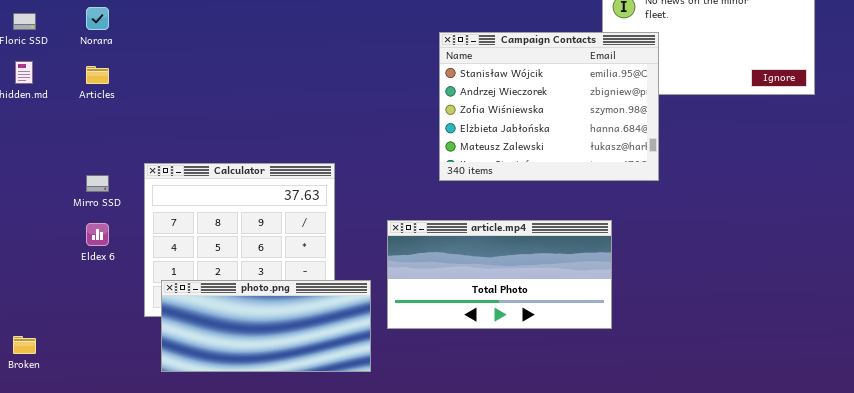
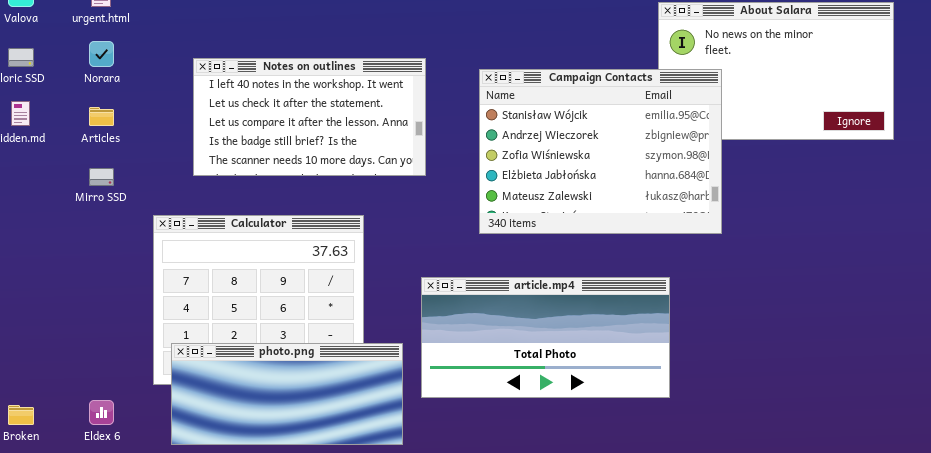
Notes on outlines: none -> [193,58,426,176], opened
Mirro SSD: [86,175,109,192] -> [89,168,114,186], moved
Eldex 6: [86,223,109,246] -> [89,400,114,425], moved

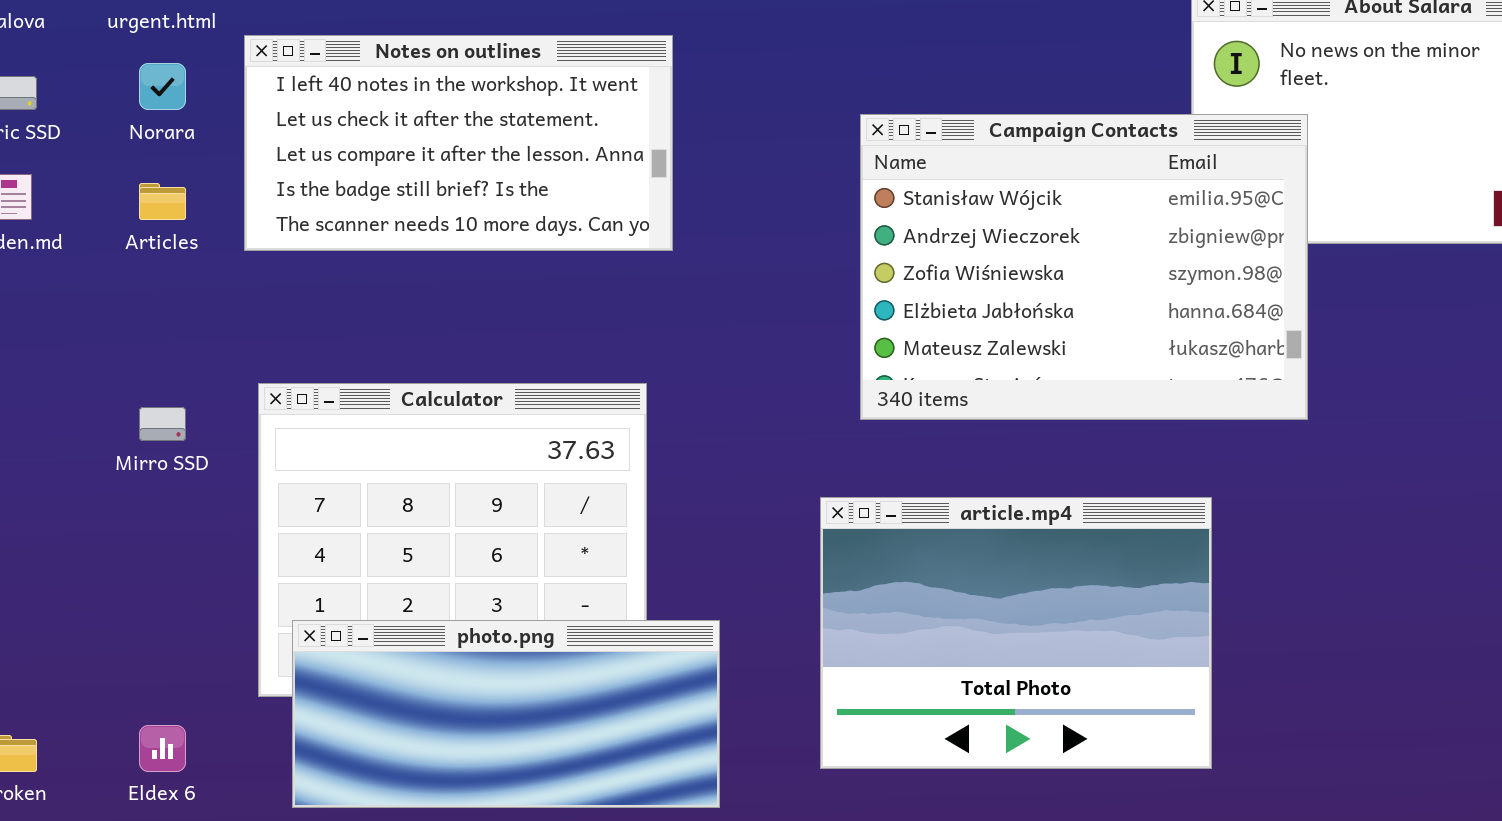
Notes on outlines: [193,58,426,176] -> [244,35,673,251], moved
Mirro SSD: [89,168,114,186] -> [139,407,186,441], moved
article.mp4: [421,277,670,398] -> [820,497,1212,769], resized

